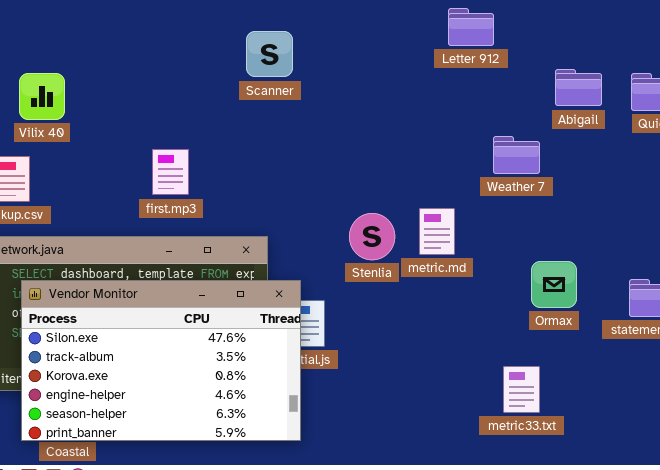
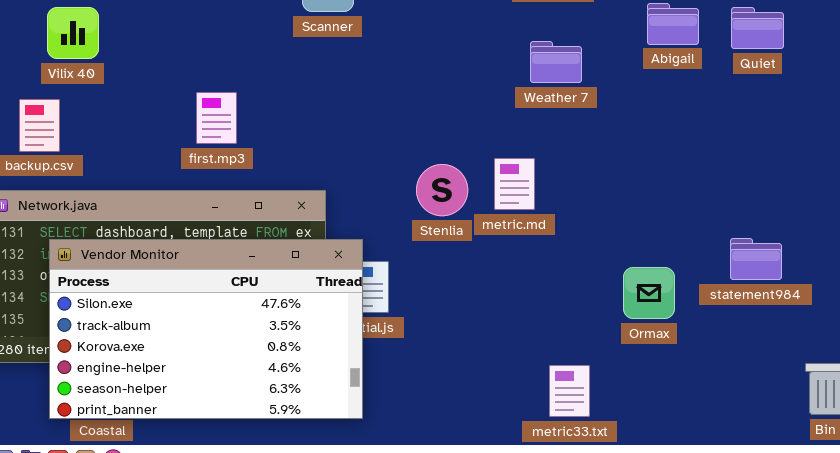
Weather 7: [493,136,540,174] -> [530,41,582,83], moved
Ormax: [531,261,577,308] -> [623,267,675,319], moved
metric33.txt: [503,366,540,413] -> [549,365,590,417], moved

